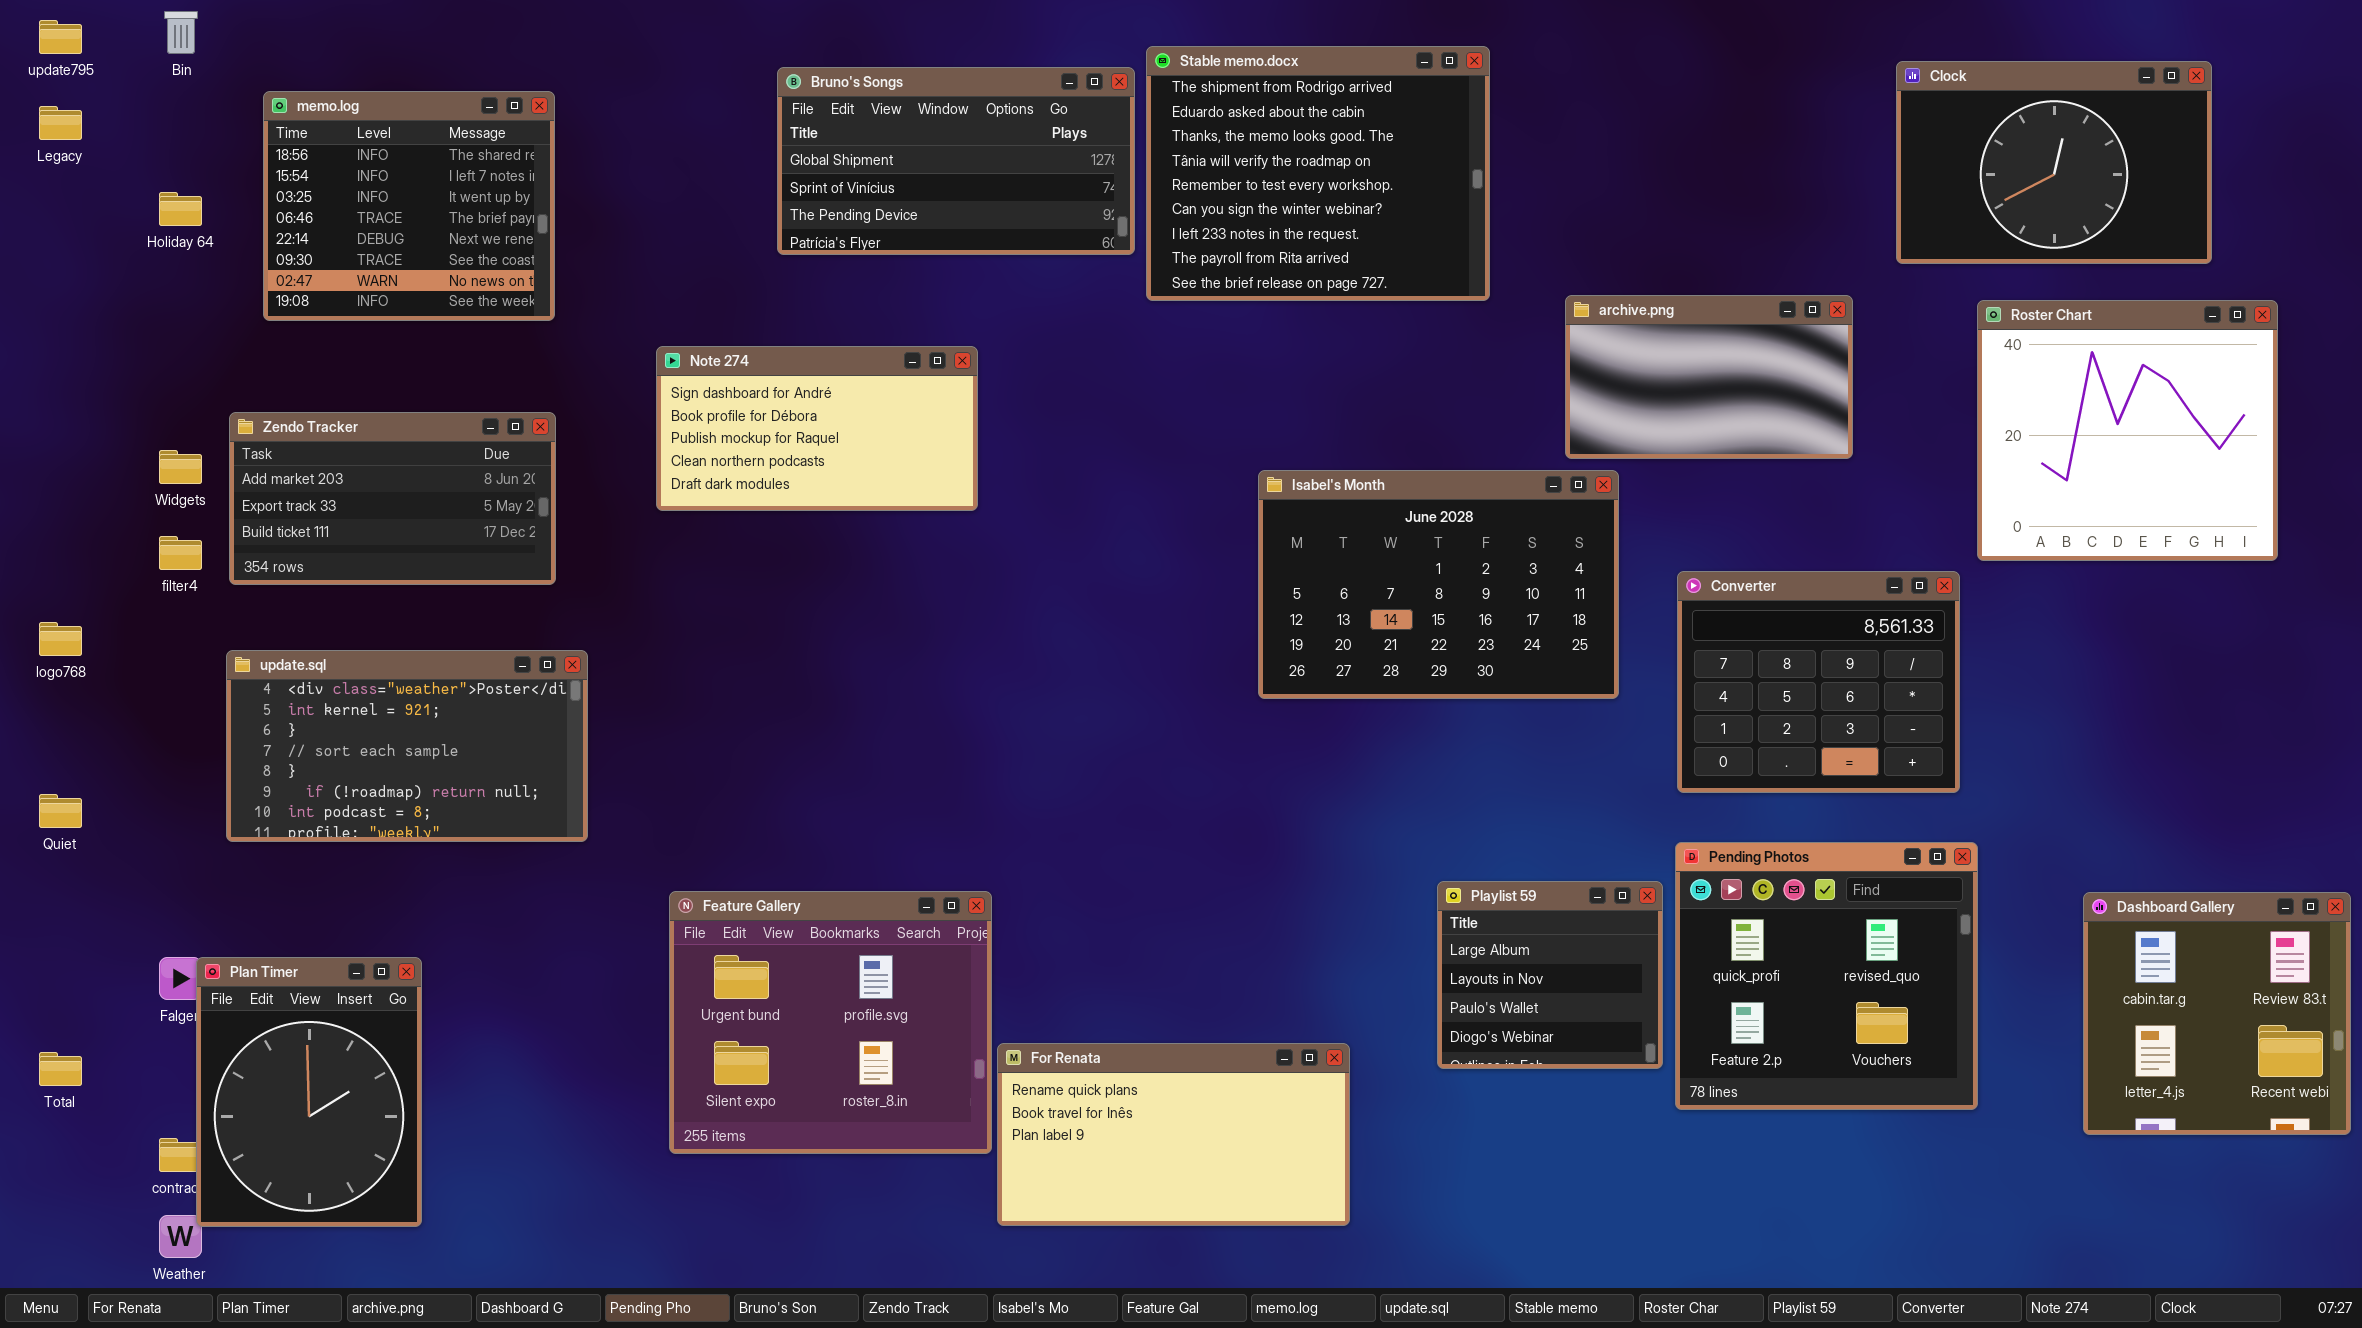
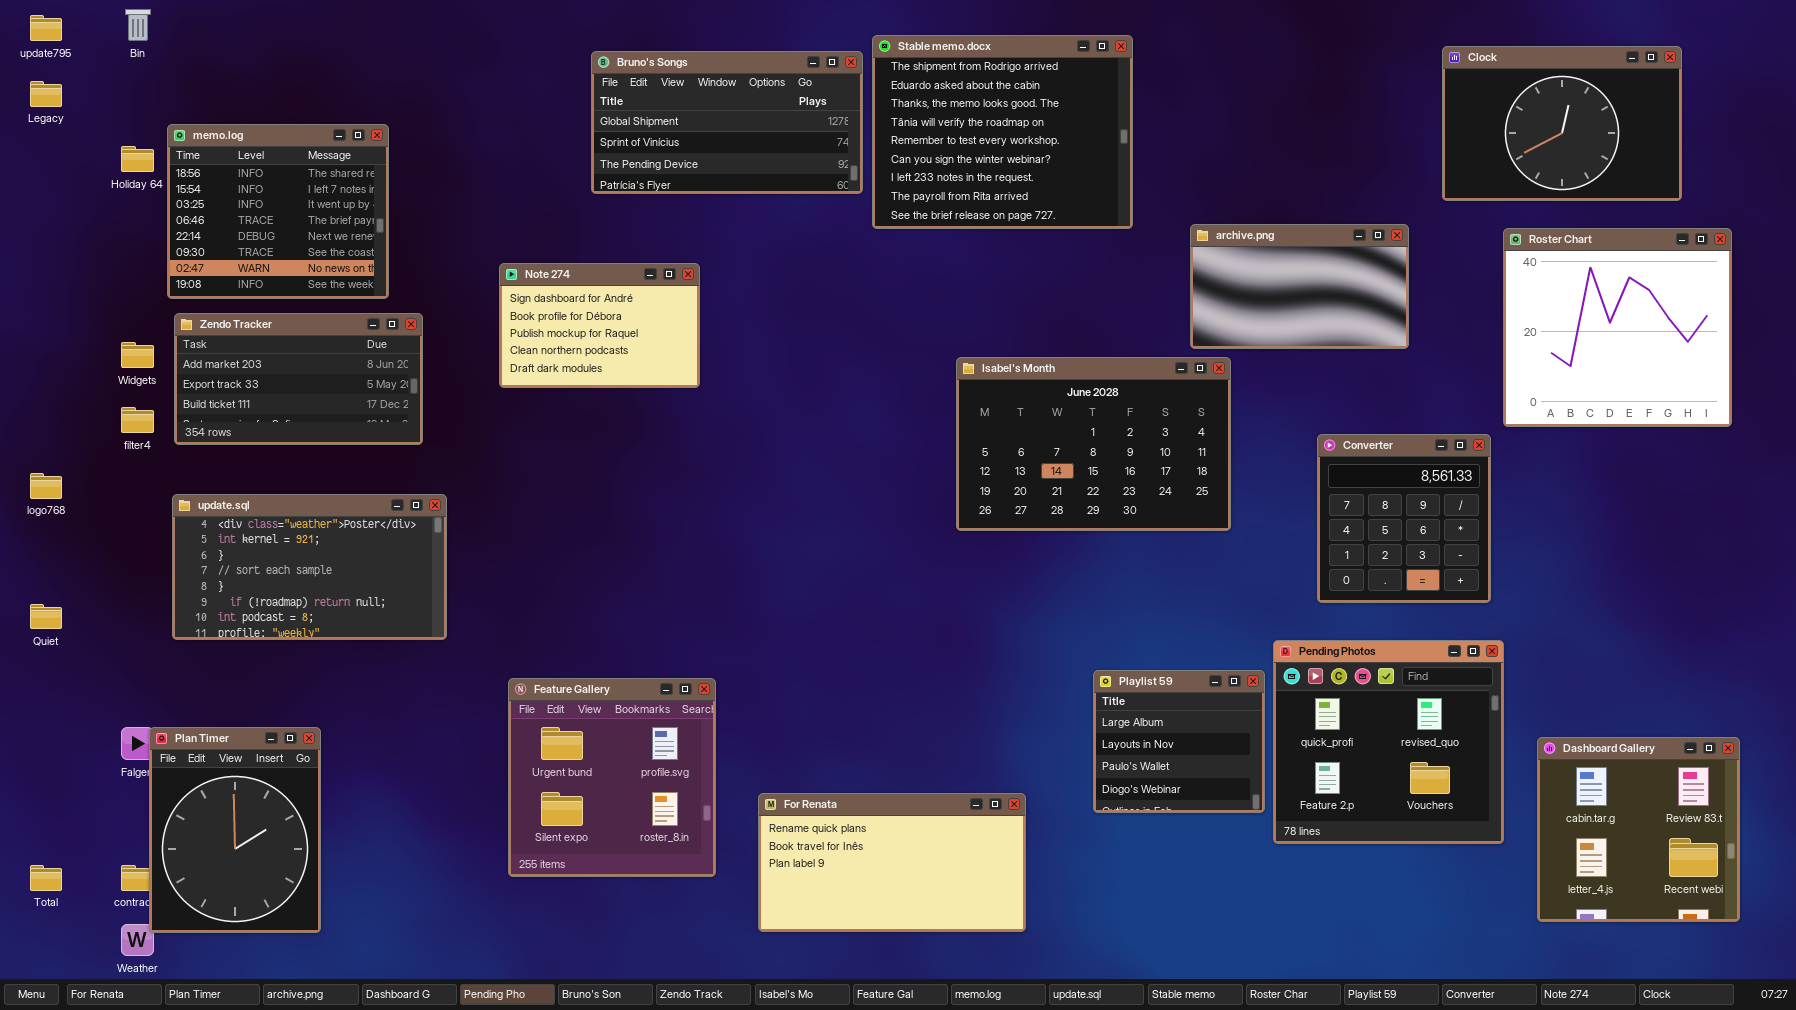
memo.log: [263,91,555,321] -> [167,124,389,299], moved
Note 274: [656,346,978,511] -> [499,263,700,388], resized
Converter: [1677,571,1960,793] -> [1317,434,1491,603], resized
Feature Gallery: [669,891,992,1154] -> [508,678,716,877], resized
Dashboard Gallery: [2083,892,2351,1135] -> [1537,737,1740,922], moved
Total: [39,1052,82,1086] -> [30,865,62,891], moved

